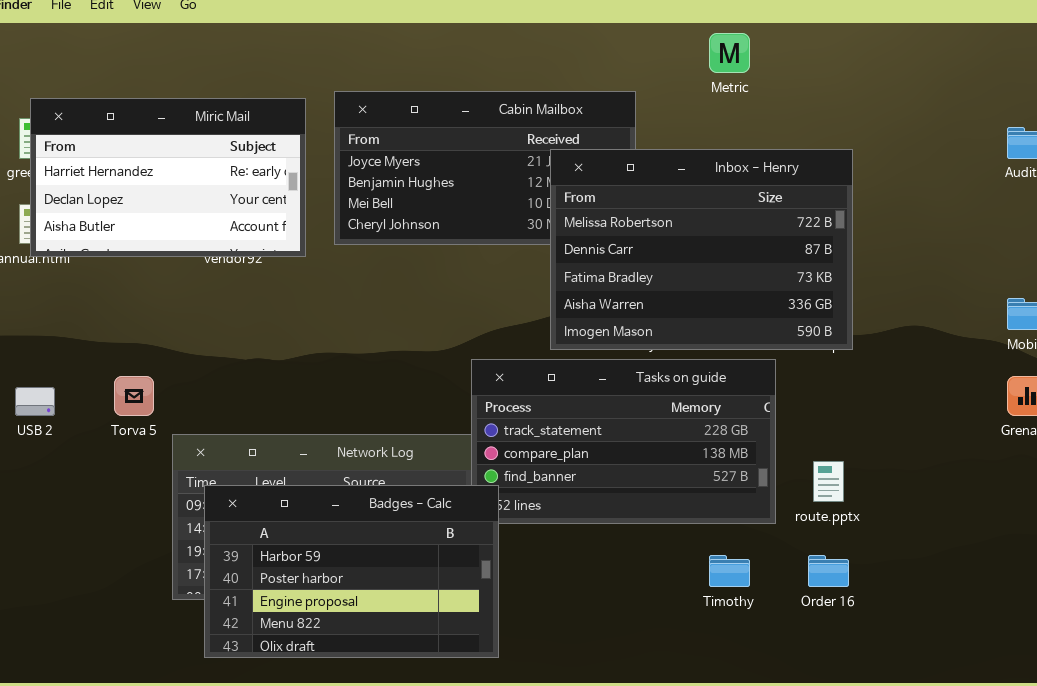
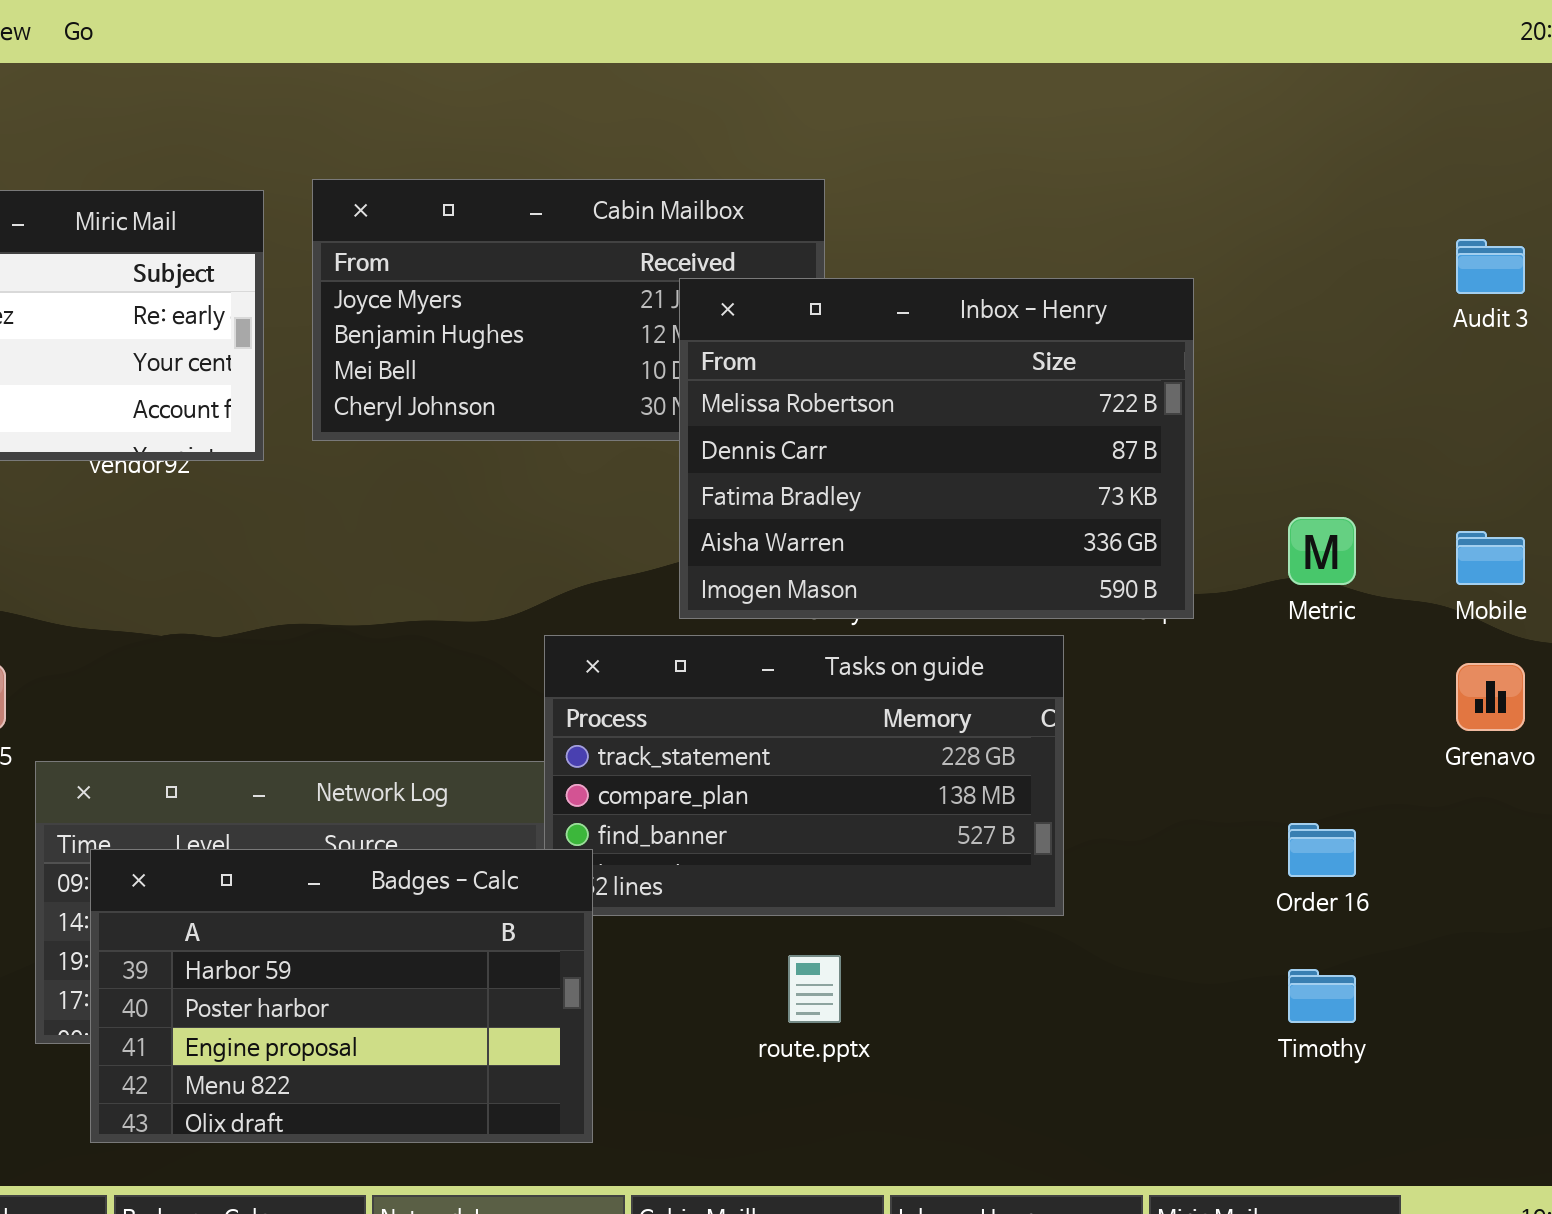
Metric: [709,33,750,73] -> [1288,517,1356,585], moved
route.pptx: [813,461,844,502] -> [788,955,841,1023], moved
Timothy: [709,555,750,587] -> [1288,969,1356,1023], moved
Order 16: [808,555,849,587] -> [1288,823,1356,877], moved

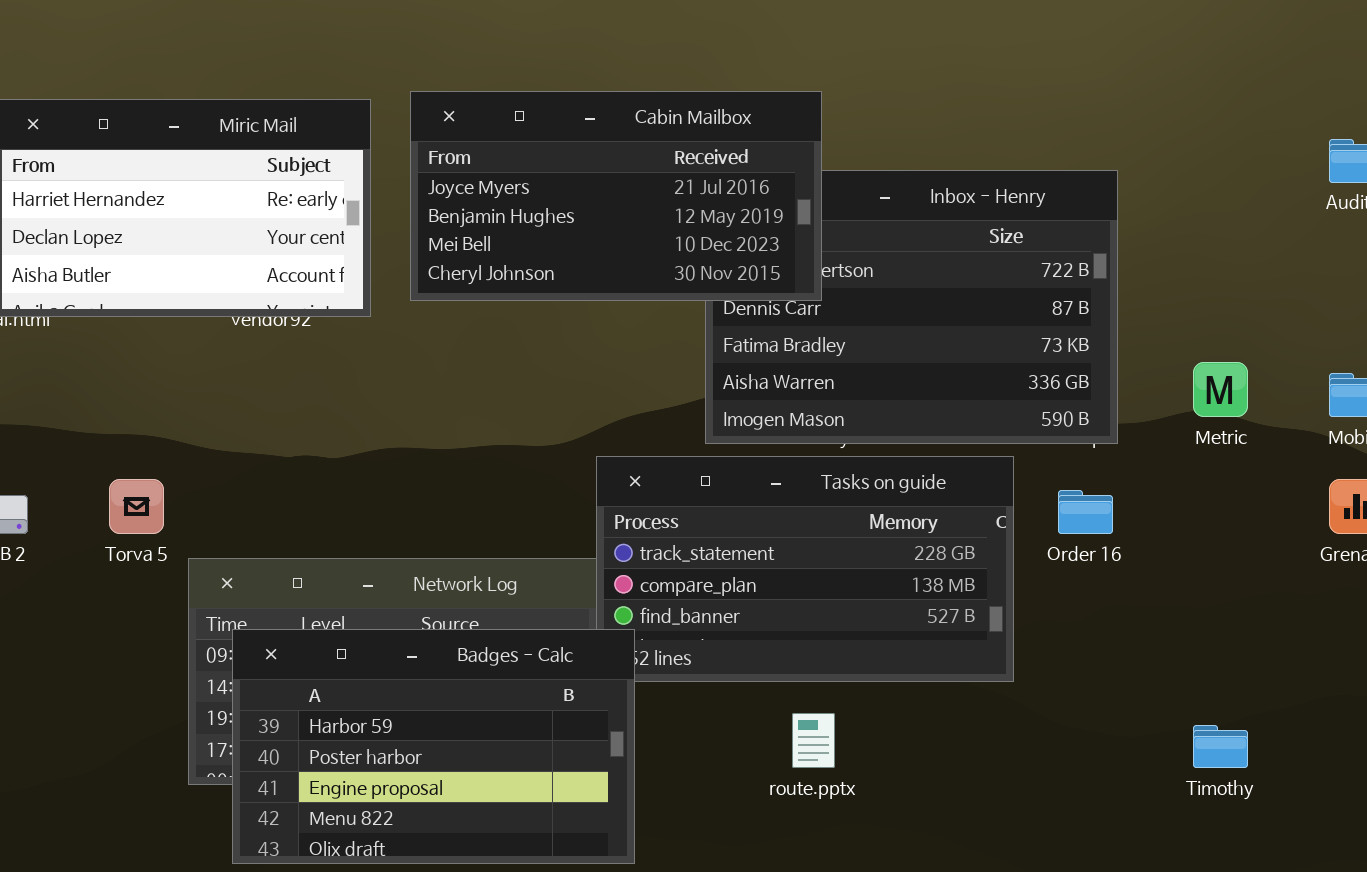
Cabin Mailbox: [312,179,825,441] -> [410,91,822,301], raised
Order 16: [1288,823,1356,877] -> [1058,490,1113,534], moved

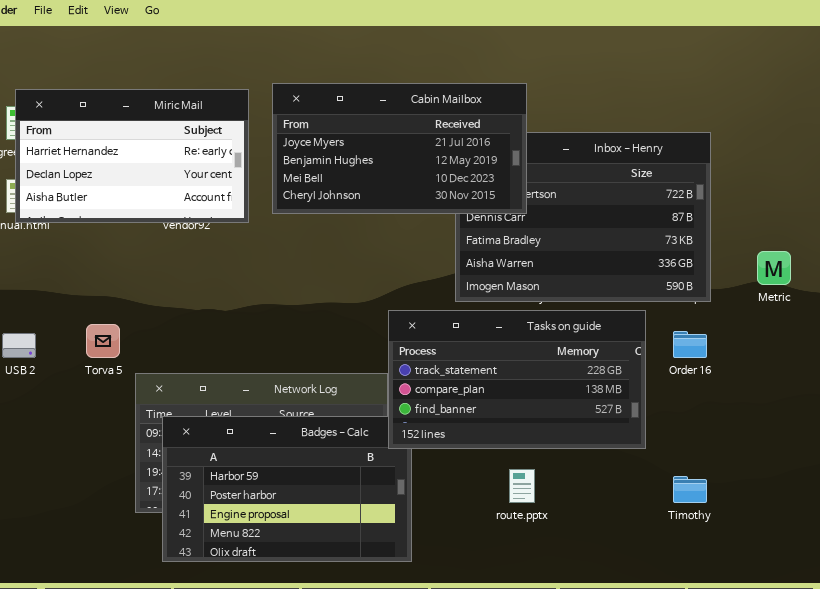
Tasks on guide: [596,456,1014,682] -> [388,310,646,449], raised
Timothy: [1193,725,1248,768] -> [673,476,707,503], moved

